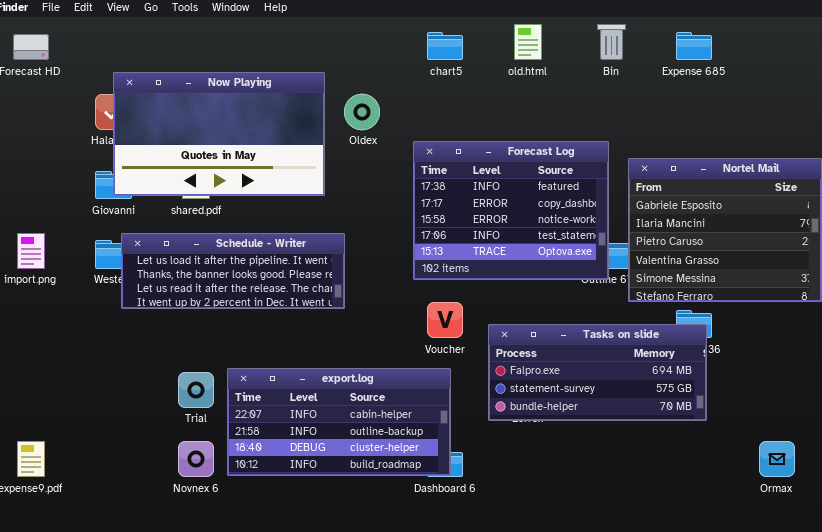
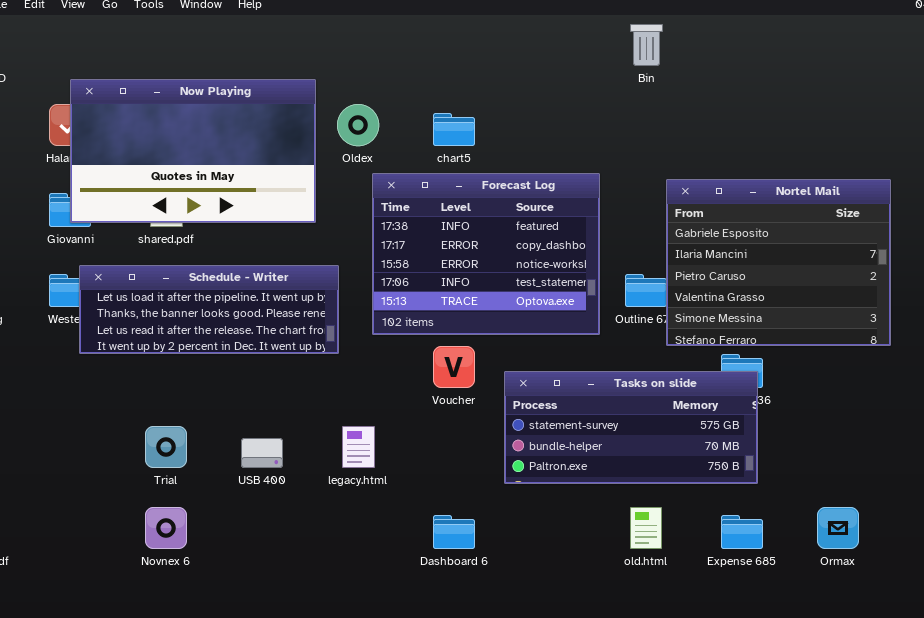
old.html: [514,24,542,60] -> [630,507,662,549], moved
chart5: [427,32,463,60] -> [433,113,475,146], moved
Expense 685: [676,32,712,60] -> [721,515,763,549], moved
Forecast Log: [413,141,609,280] -> [372,173,600,335], moved
Tasks on slide: [488,324,707,421] -> [504,371,758,484], scrolled down 1 row
export.log: [227,368,451,476] -> none, closed

